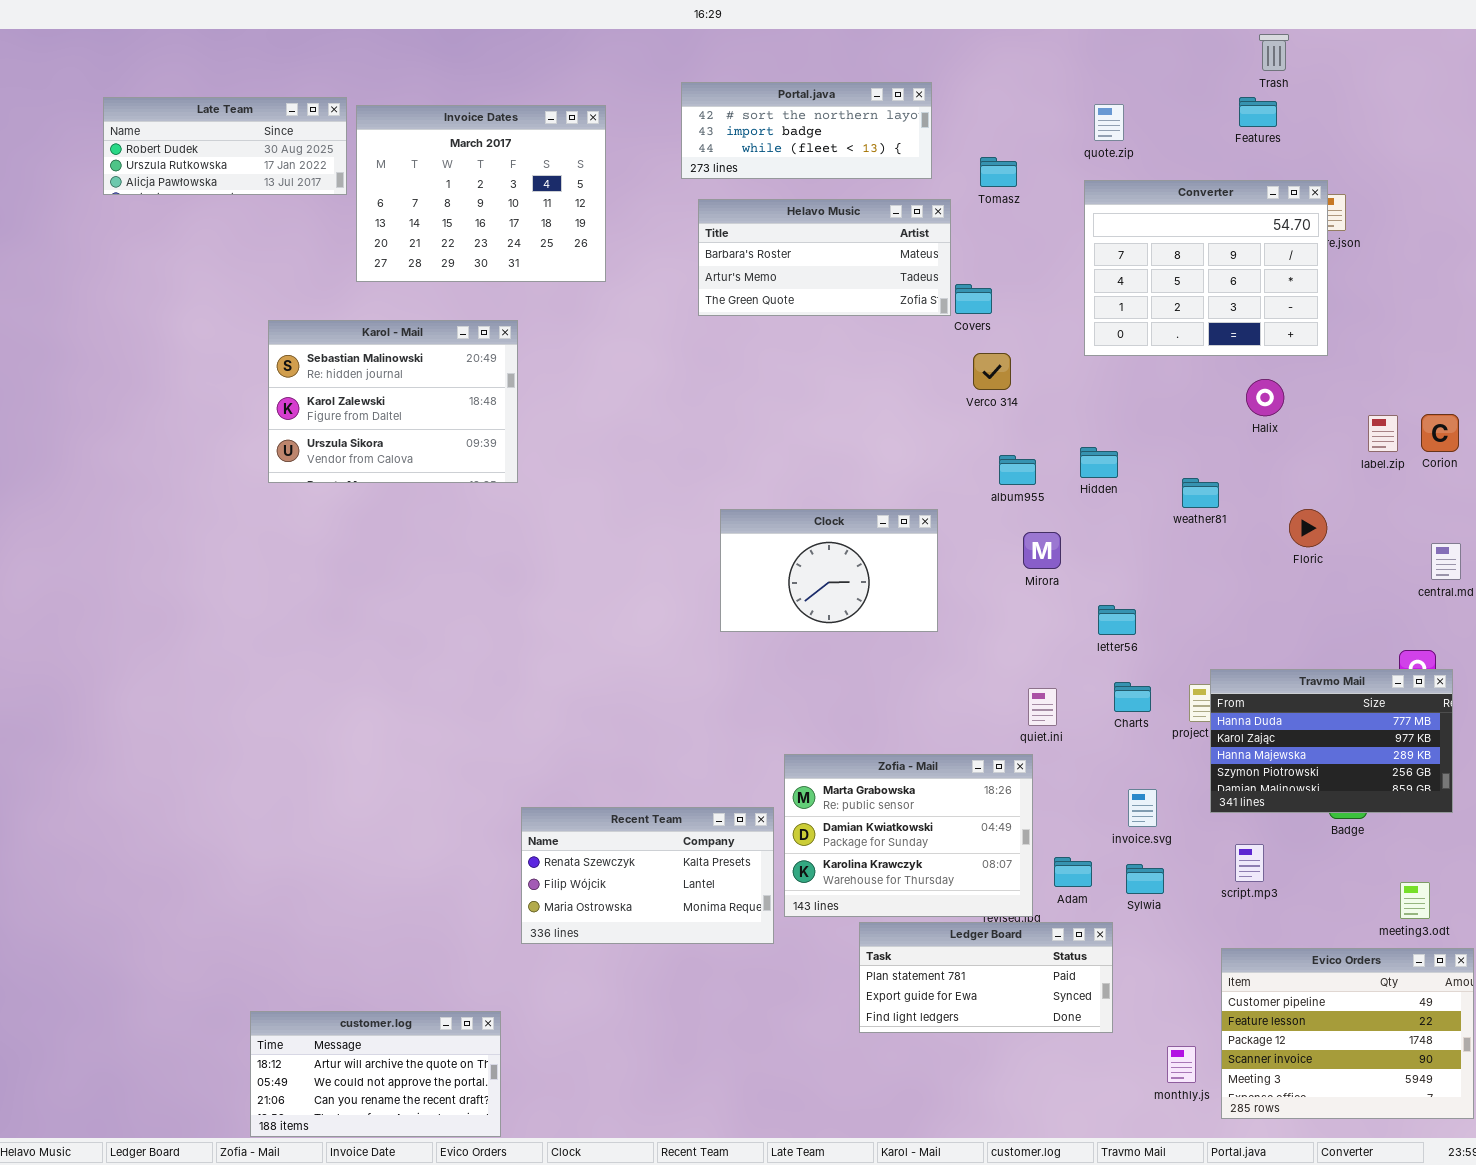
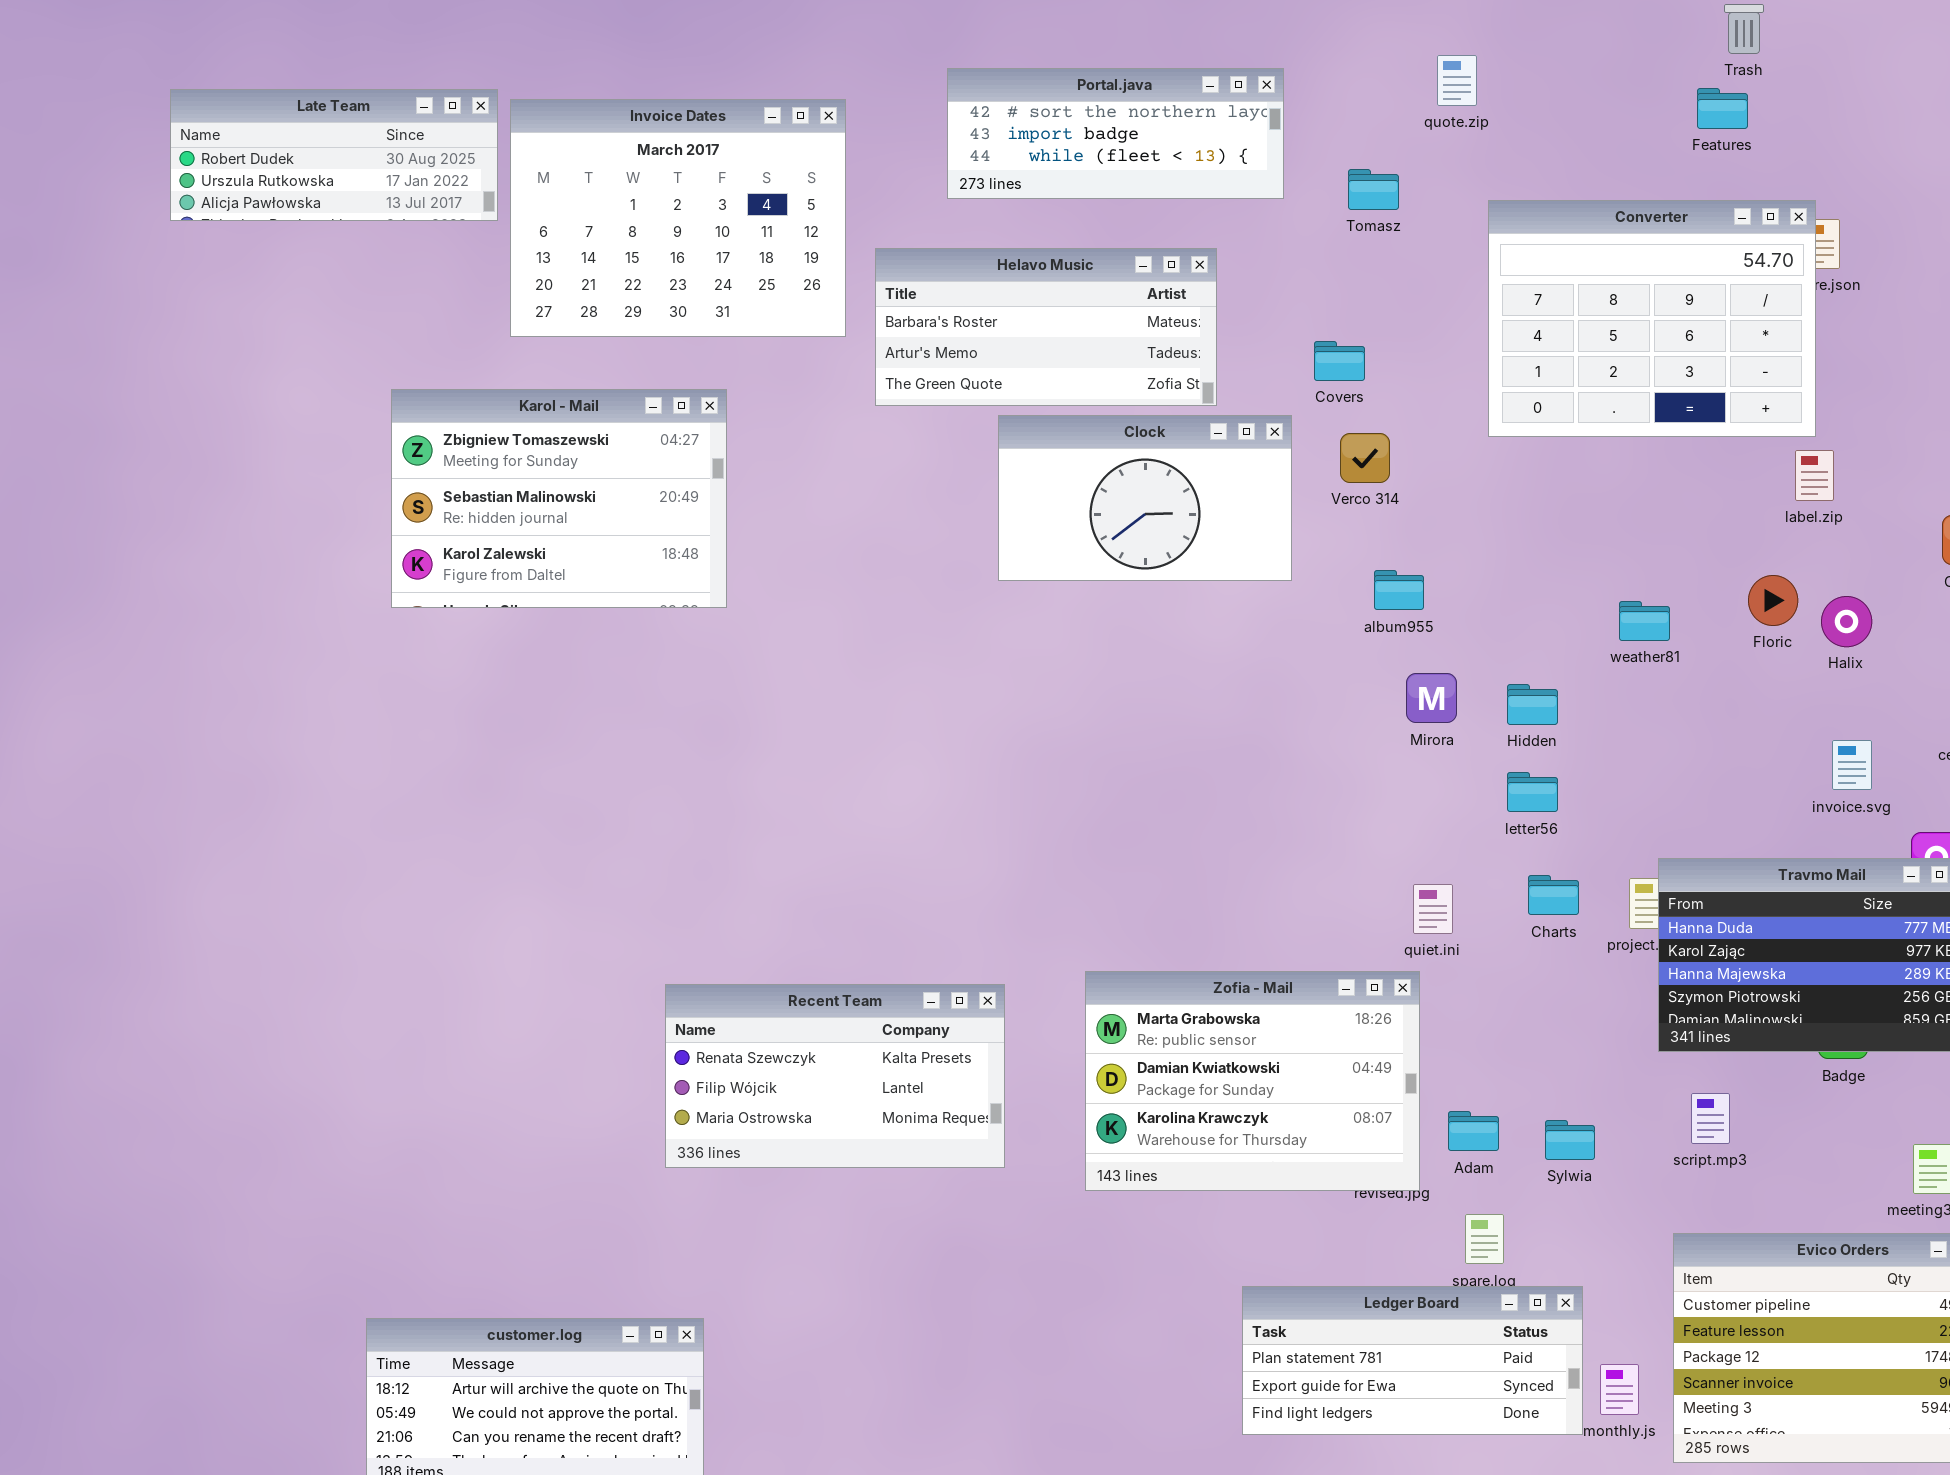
quote.zip: [1094,104,1124,141] -> [1437,55,1477,106], moved
Helavo Music: [698,199,951,316] -> [875,248,1217,406], moved
Karol - Mail: [268,320,518,483] -> [391,389,727,608], scrolled up 1 row
Halix: [1246,379,1284,416] -> [1821,596,1872,647], moved
label.zip: [1368,415,1398,452] -> [1795,450,1834,501], moved
Hidden: [1080,447,1118,478] -> [1507,684,1558,725], moved
Clock: [720,509,938,632] -> [998,415,1292,581], moved
Floric: [1289,509,1327,547] -> [1748,575,1798,626], moved
invoice.svg: [1128,789,1157,827] -> [1832,740,1872,790], moved
Recent Team: [521,807,774,944] -> [665,984,1005,1168], moved
Ledger Board: [859,922,1113,1033] -> [1242,1286,1583,1435], moved

